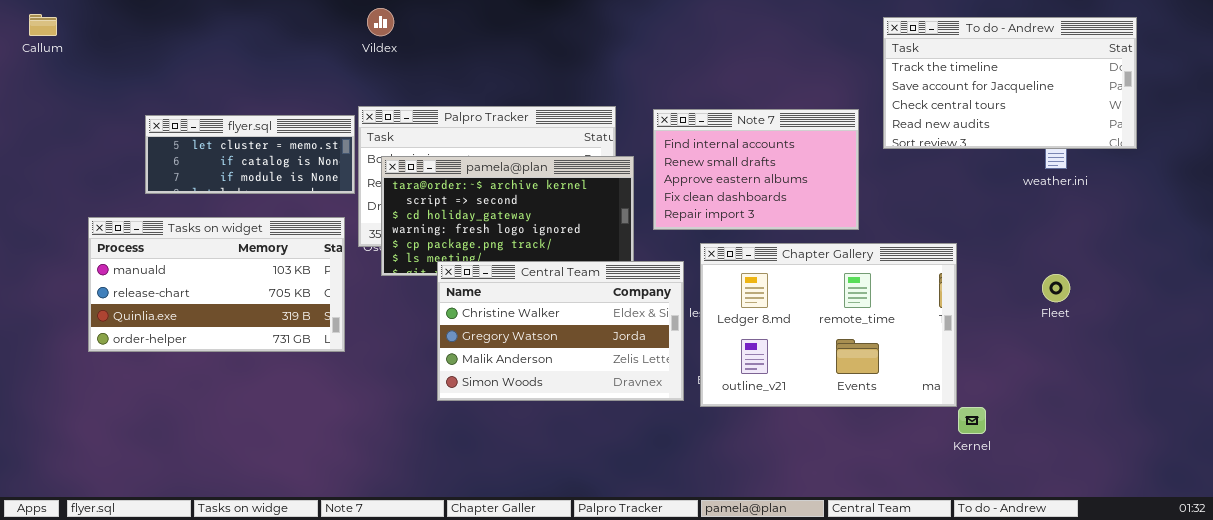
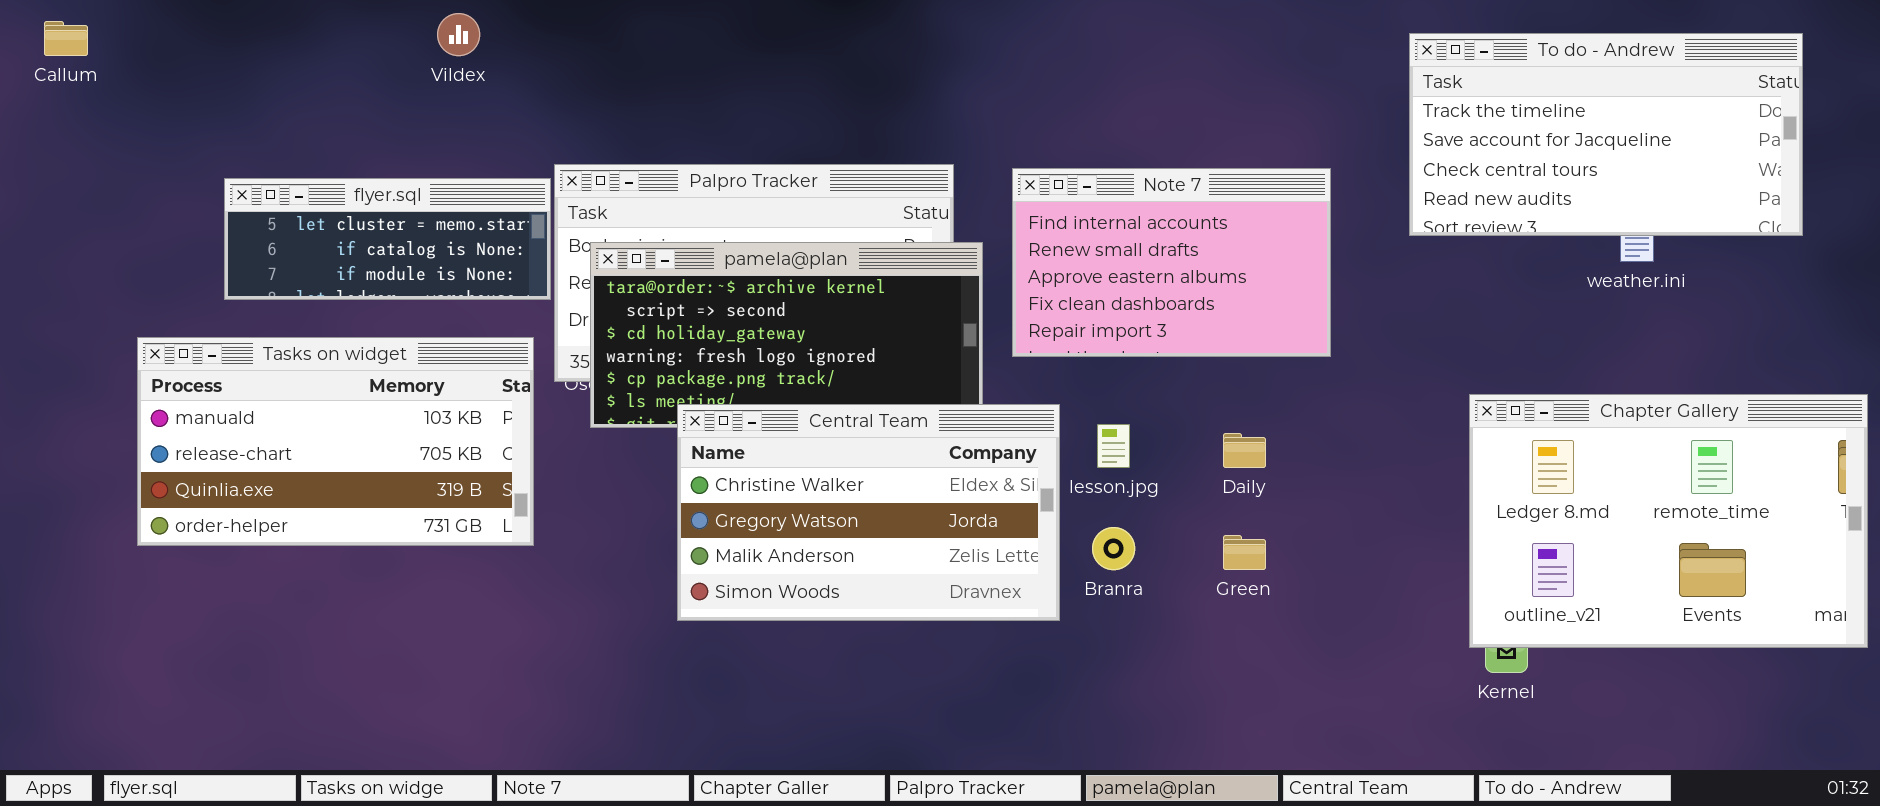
Vildex: [367,8,394,36] -> [437,13,480,56], moved
To do - Andrew: [883,17,1137,149] -> [1409,33,1803,236], moved
Chapter Gallery: [700,243,957,407] -> [1469,394,1868,648], moved

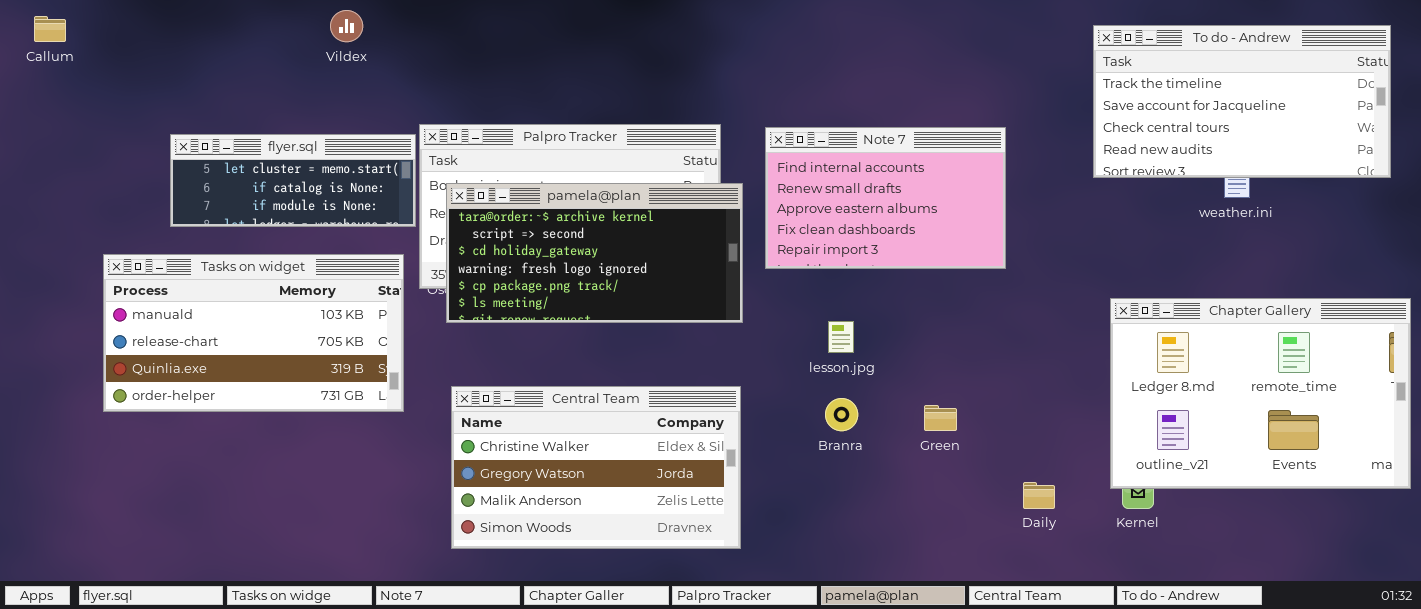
To do - Andrew: [1409,33,1803,236] -> [1093,25,1391,178], moved
Central Team: [677,404,1060,621] -> [451,386,741,549], moved
Daily: [1223,433,1266,468] -> [1023,482,1055,509], moved

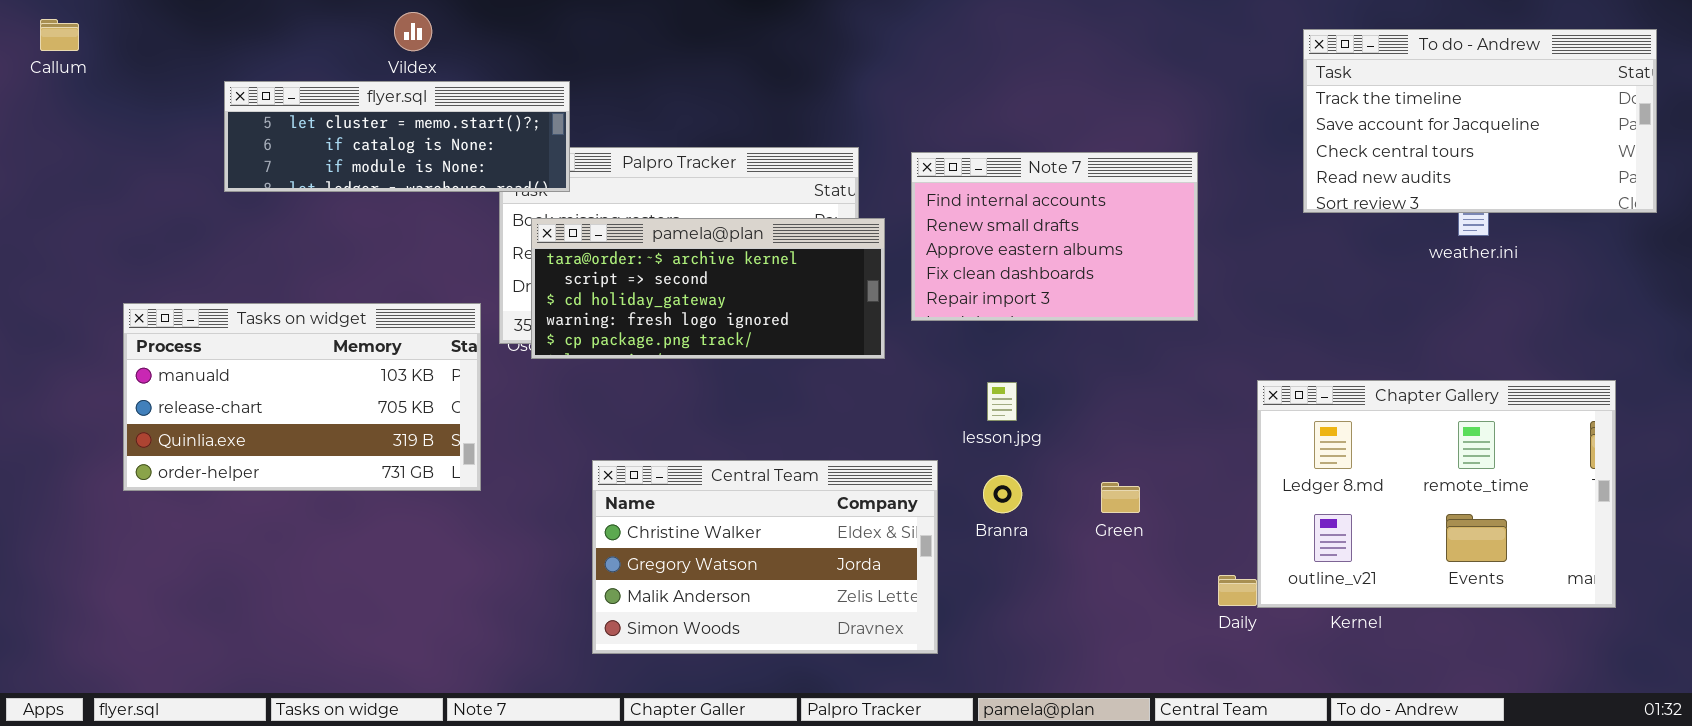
flyer.sql: [170,134,416,227] -> [224,81,570,192], moved, resized
pamela@plan: [446,183,743,323] -> [531,218,885,359], resized
Chapter Gallery: [1110,298,1411,489] -> [1257,380,1616,608], moved
Central Team: [451,386,741,549] -> [592,460,938,654], moved

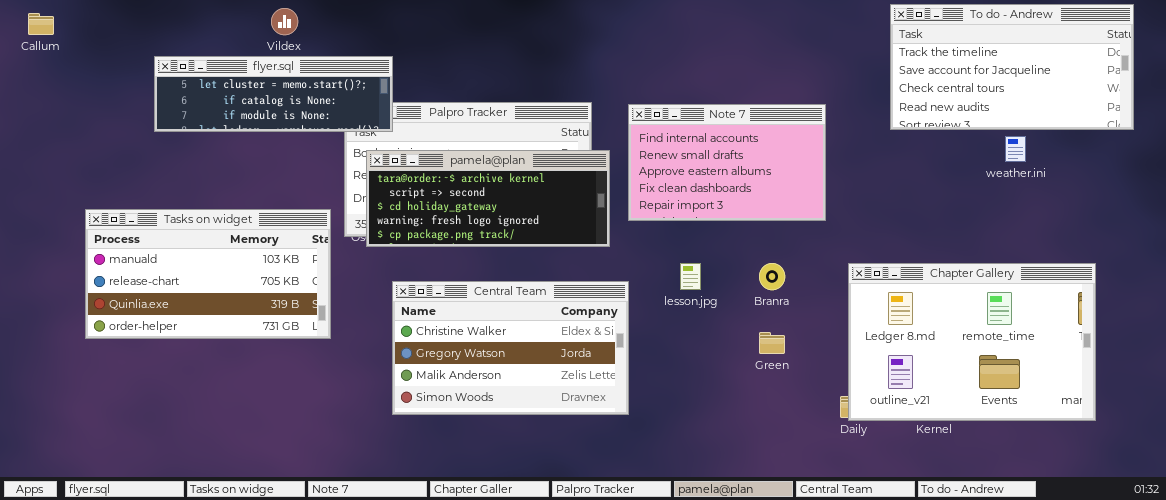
To do - Andrew: [1303,29,1657,213] -> [890,4,1134,130], moved
Chapter Gallery: [1257,380,1616,608] -> [848,263,1096,421], moved
Central Team: [592,460,938,654] -> [392,281,629,415], moved
Branra: [983,475,1022,513] -> [759,263,785,290], moved

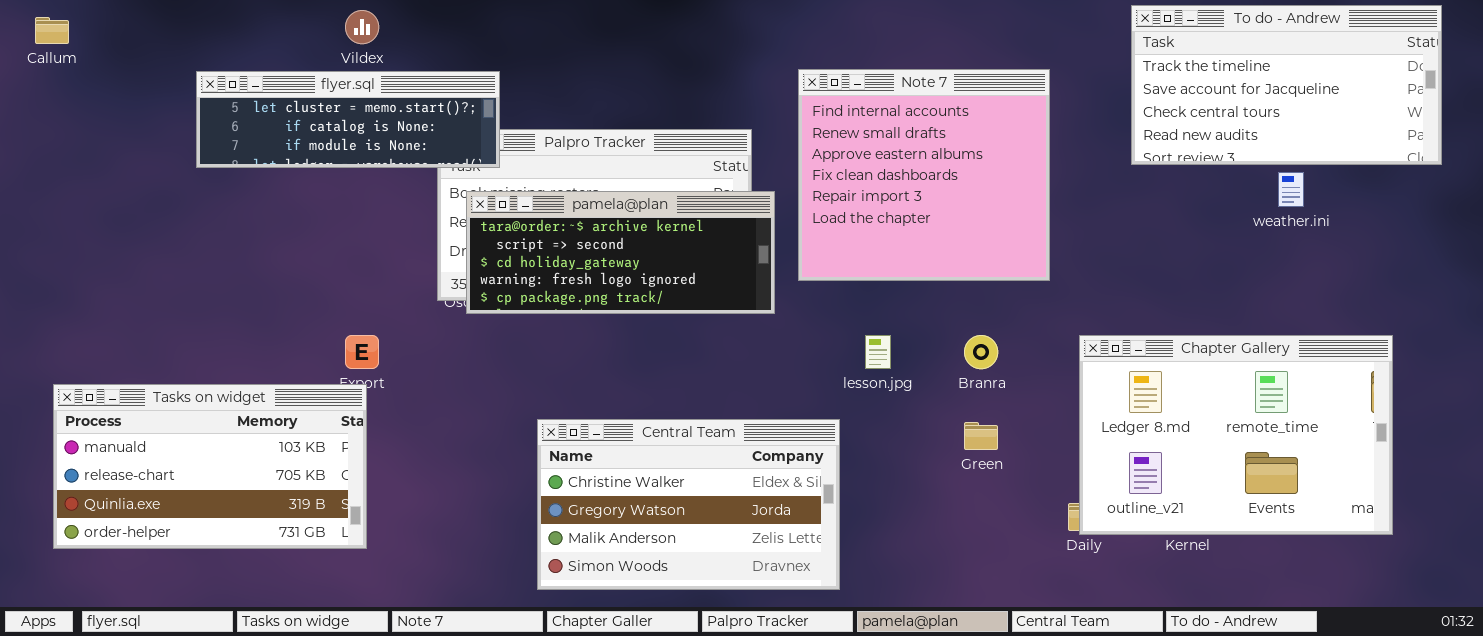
Note 7: [628,104,826,221] -> [798,69,1050,281], resized
Tasks on widget: [85,209,331,339] -> [53,384,367,549], moved
Central Team: [392,281,629,415] -> [537,419,840,590], moved

